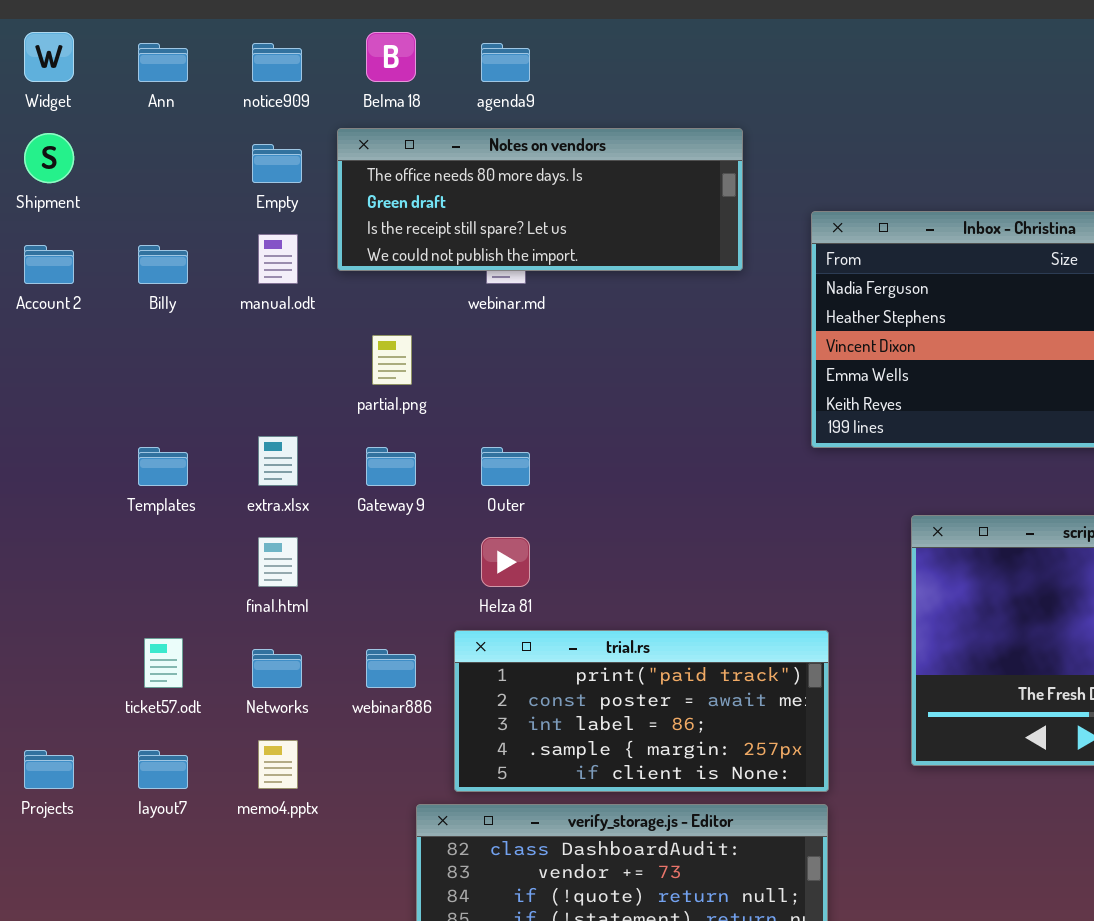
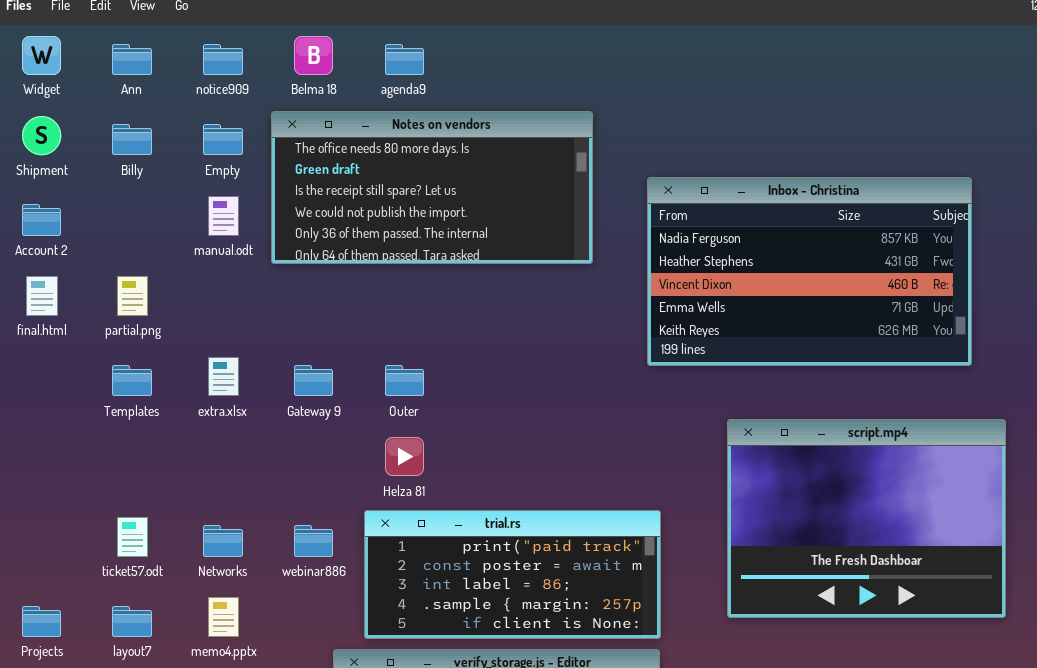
Notes on vendors: [337,128,743,271] -> [271,111,593,264], resized
Billy: [138,245,188,284] -> [112,124,152,155], moved
partial.png: [372,335,412,385] -> [117,276,148,316], moved
final.html: [258,537,298,587] -> [26,276,58,316], moved

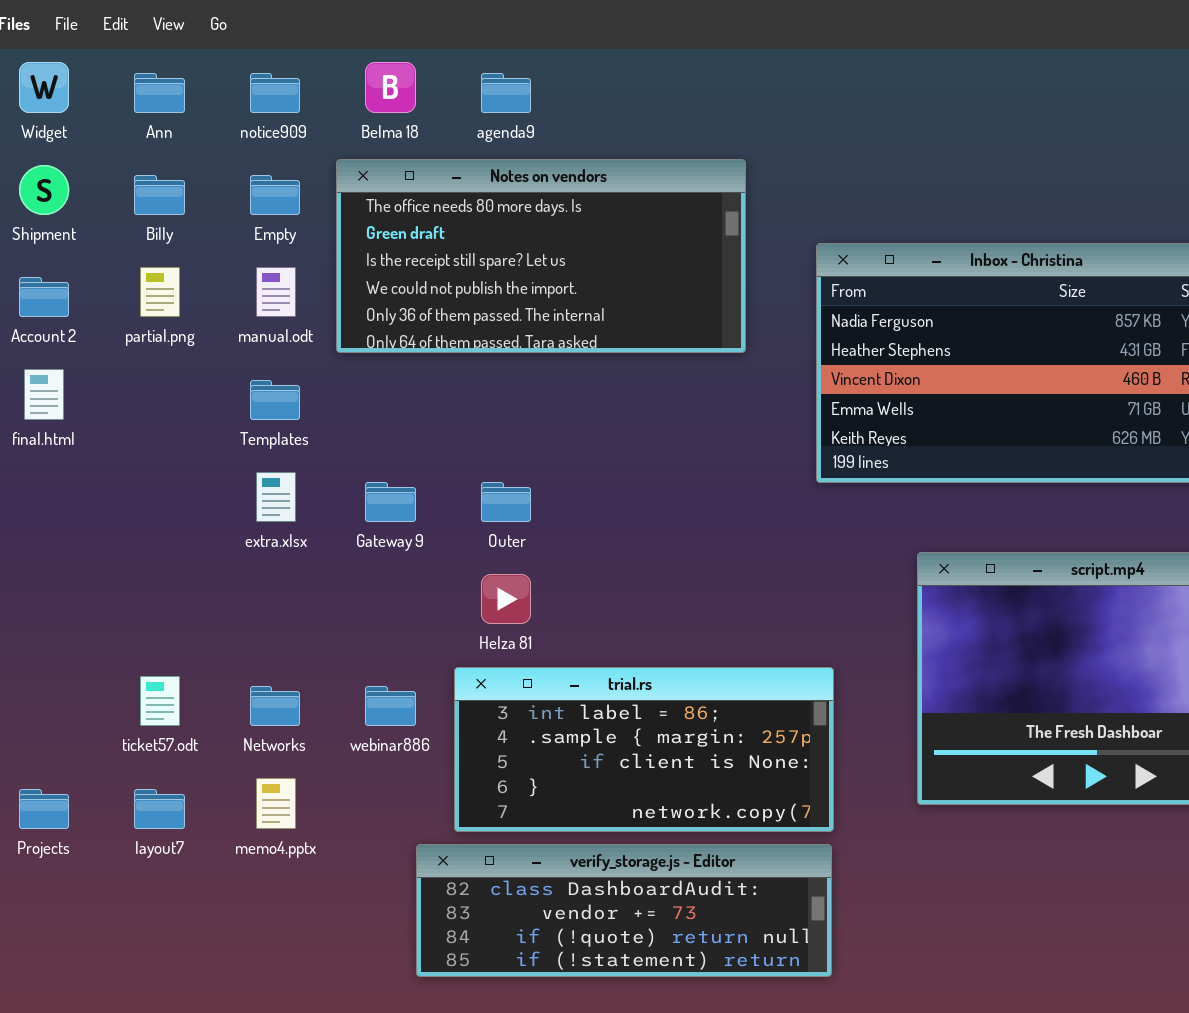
partial.png: [117,276,148,316] -> [140,267,180,317], moved
Templates: [112,365,152,396] -> [250,380,300,420], moved
trial.rs: [364,510,661,639] -> [454,667,834,832], scrolled down 2 rows

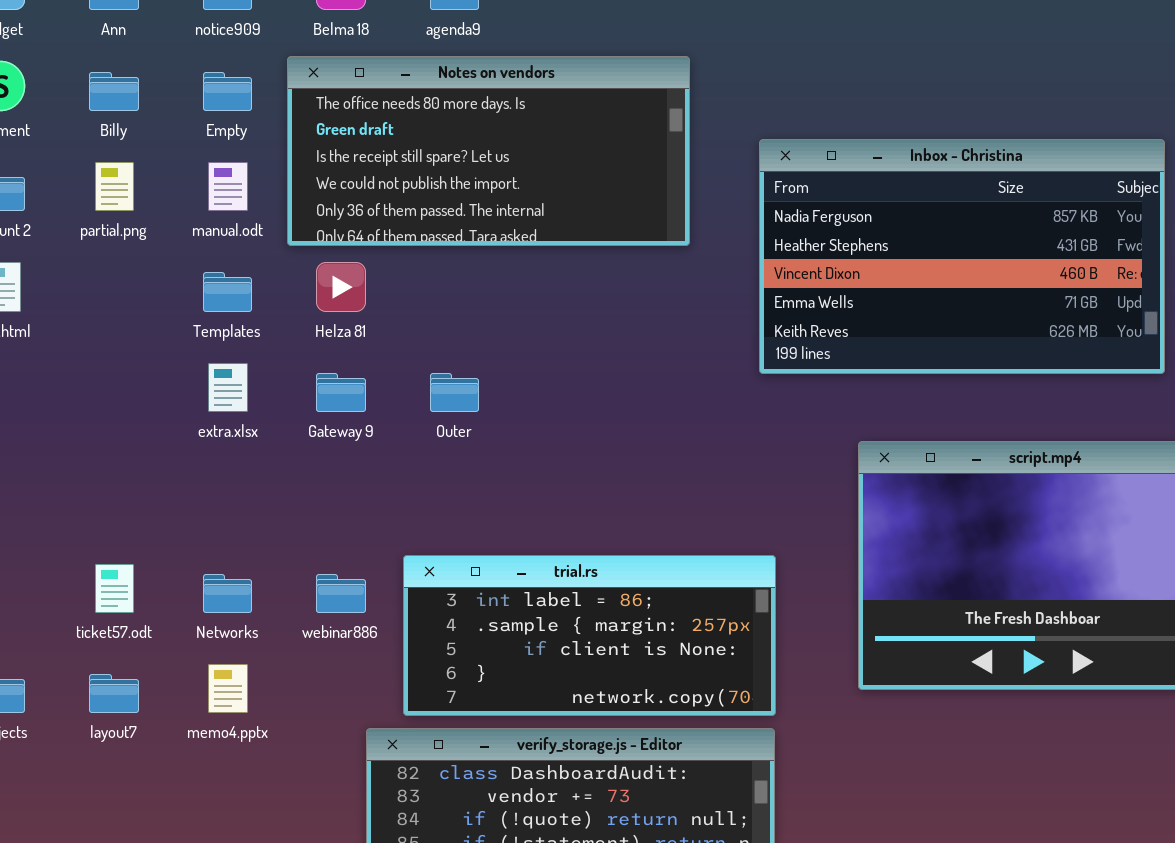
Helza 81: [481,574,531,624] -> [316,262,366,312], moved

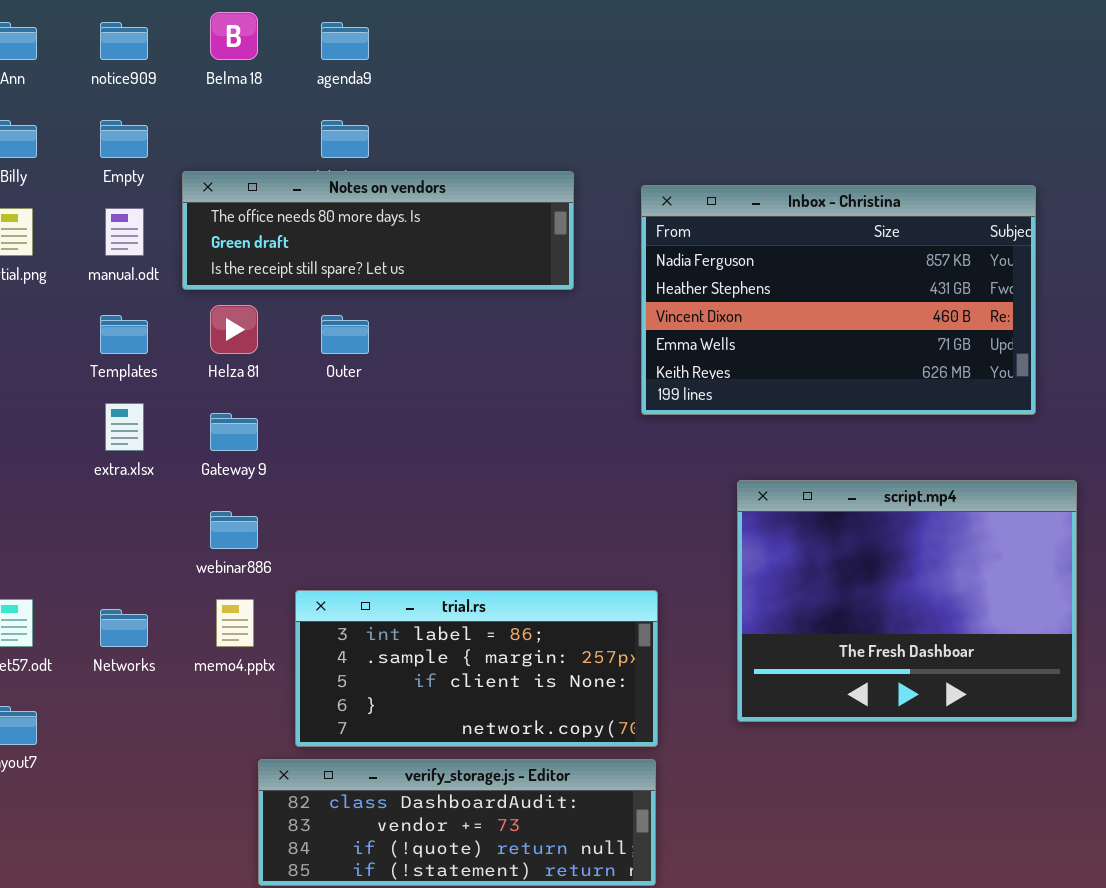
Notes on vendors: [287,56,690,246] -> [182,171,574,290], resized
Outer: [430,373,479,412] -> [321,315,369,354], moved
webinar886: [316,574,366,613] -> [210,511,258,549], moved
memo4.pptx: [208,664,248,713] -> [216,599,254,647], moved

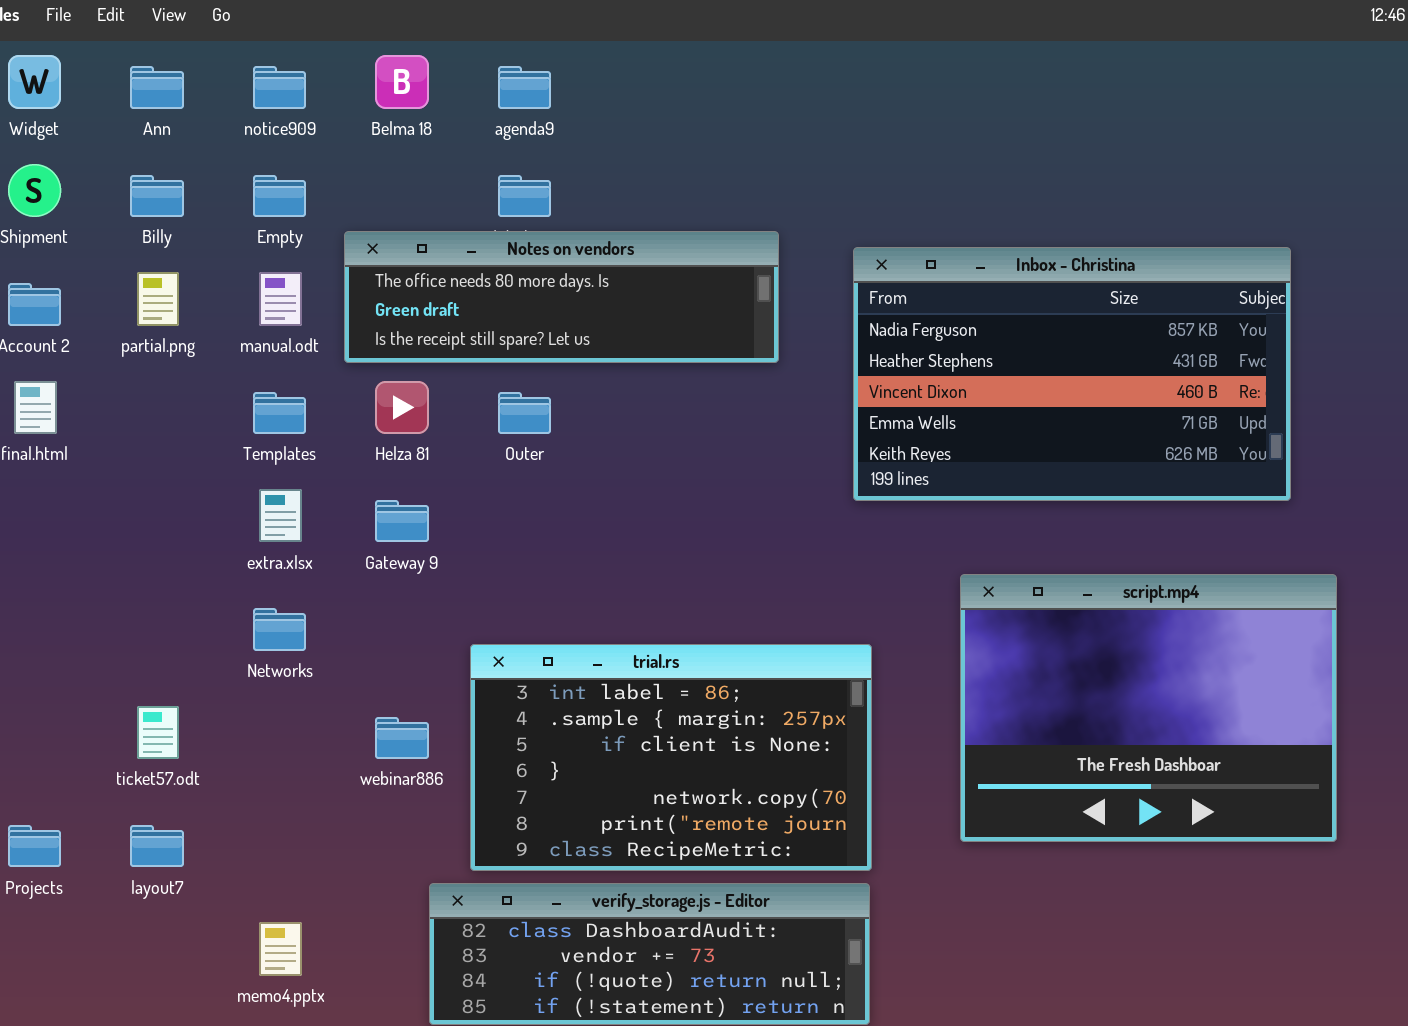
webinar886: [210,511,258,549] -> [375,717,429,759], moved
trial.rs: [295,590,658,747] -> [470,644,872,871], resized
memo4.pptx: [216,599,254,647] -> [259,922,302,976], moved
Networks: [100,609,148,647] -> [253,608,306,651], moved

